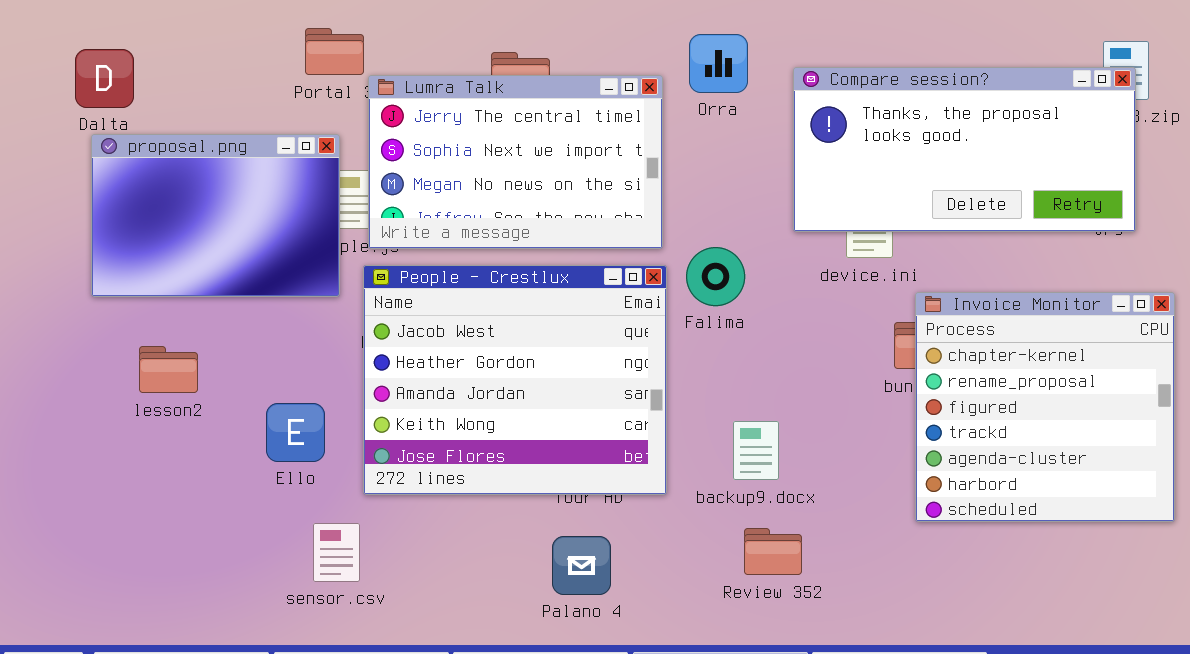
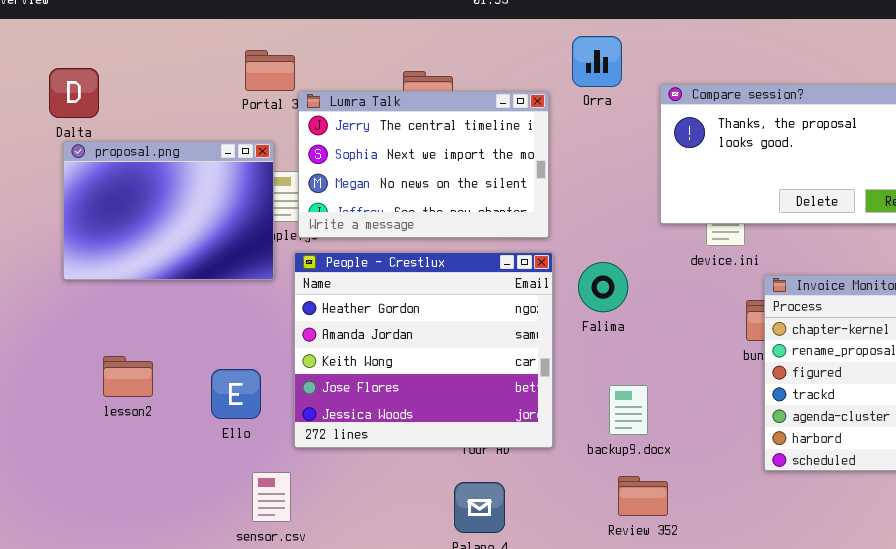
Orra: [689,34,748,93] -> [572,36,622,87], moved
Falima: [686,247,745,306] -> [578,262,628,312], moved
People - Crestlux: [363,265,667,495] -> [294,252,553,448], scrolled down 1 row
lesson2: [139,346,198,393] -> [103,356,153,397], moved

